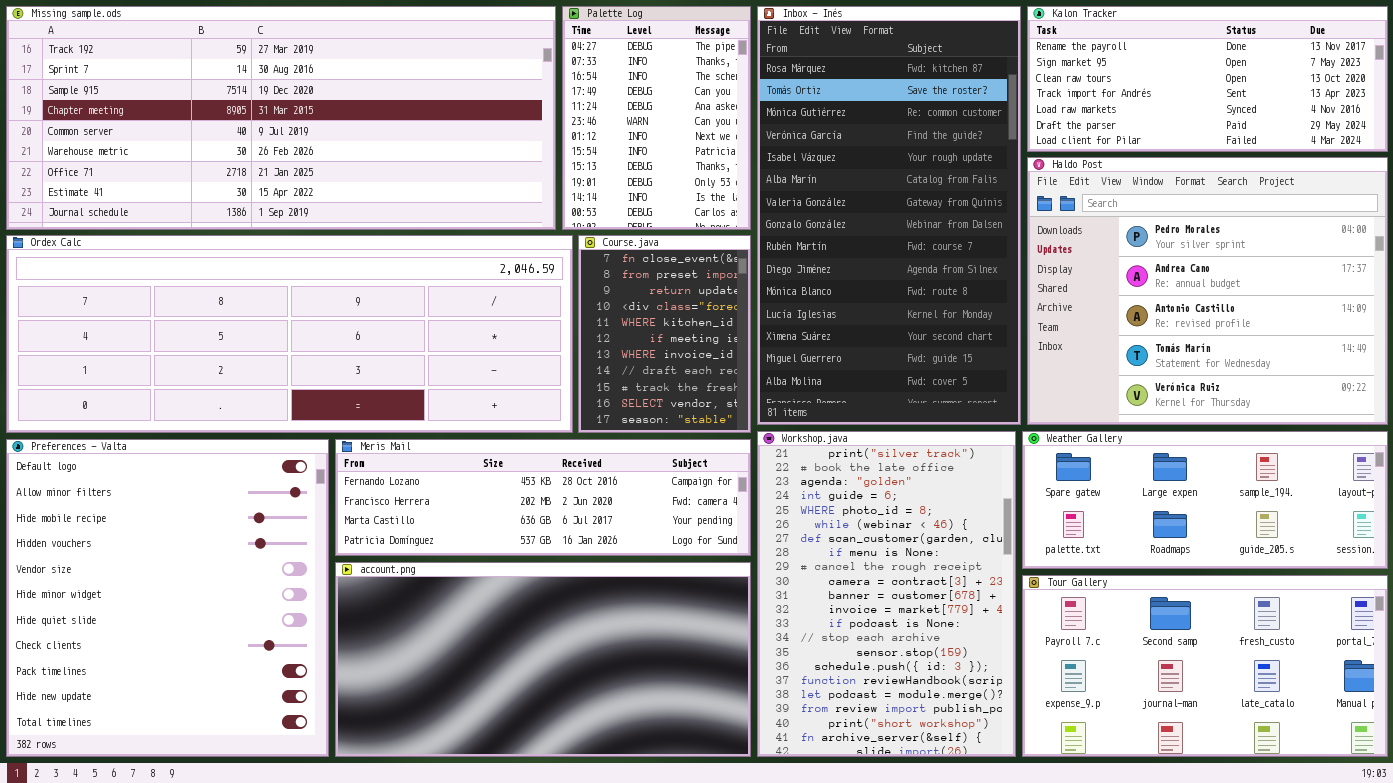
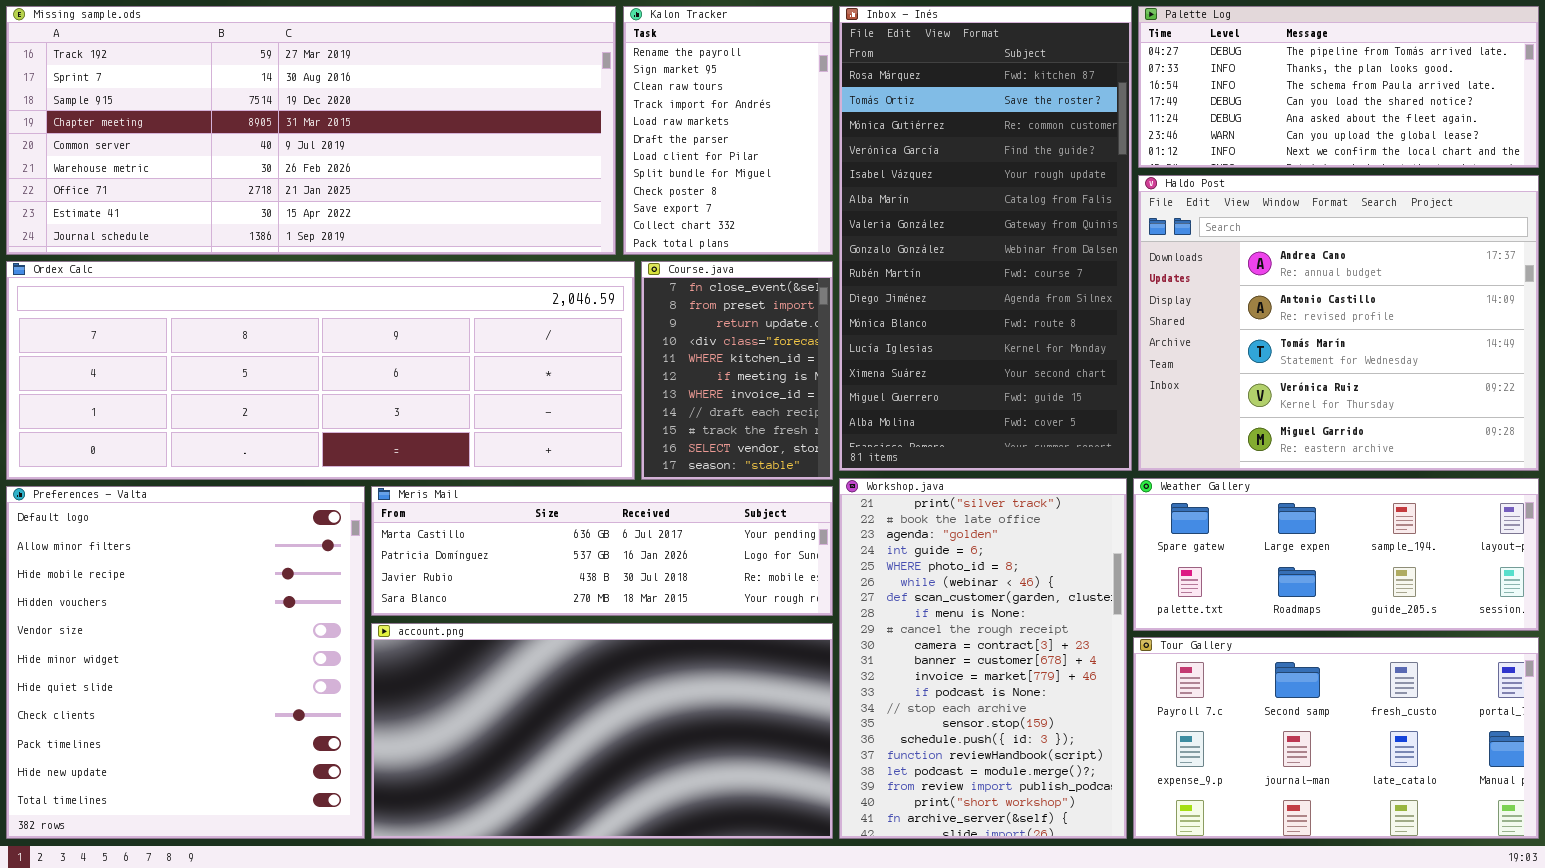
Palette Log: [562,6,751,230] -> [1138,6,1539,168], moved, resized
Kalon Tracker: [1027,6,1388,152] -> [623,6,833,255], moved, resized
Haldo Post: [1027,157,1388,425] -> [1138,175,1539,471], scrolled down 1 row
Meris Mail: [335,439,751,556] -> [371,486,833,616], scrolled down 2 rows

